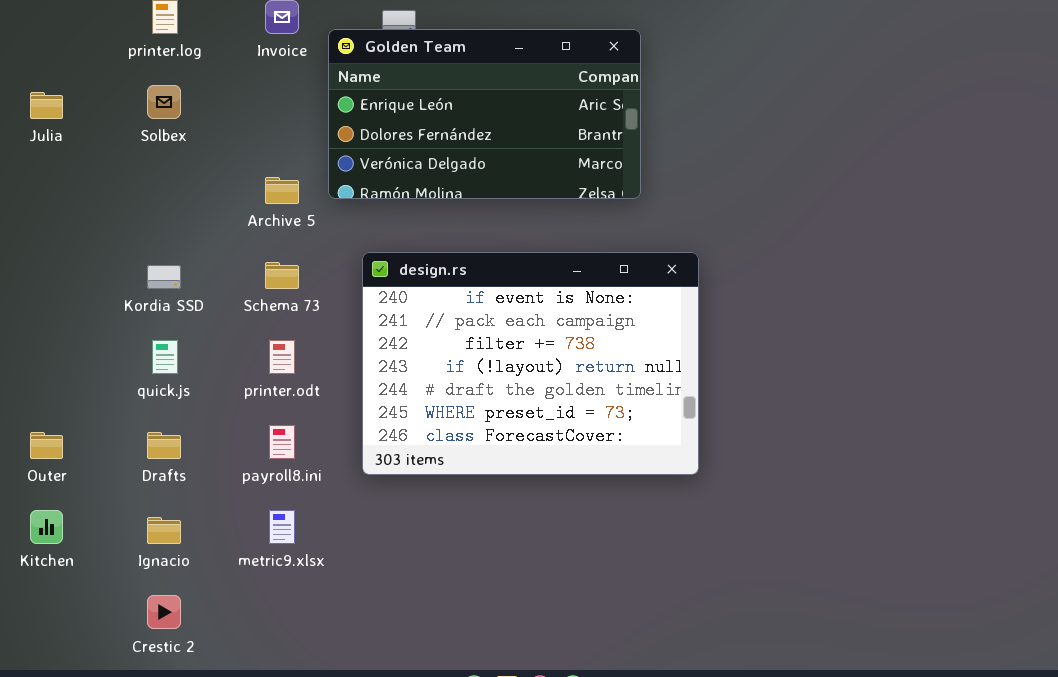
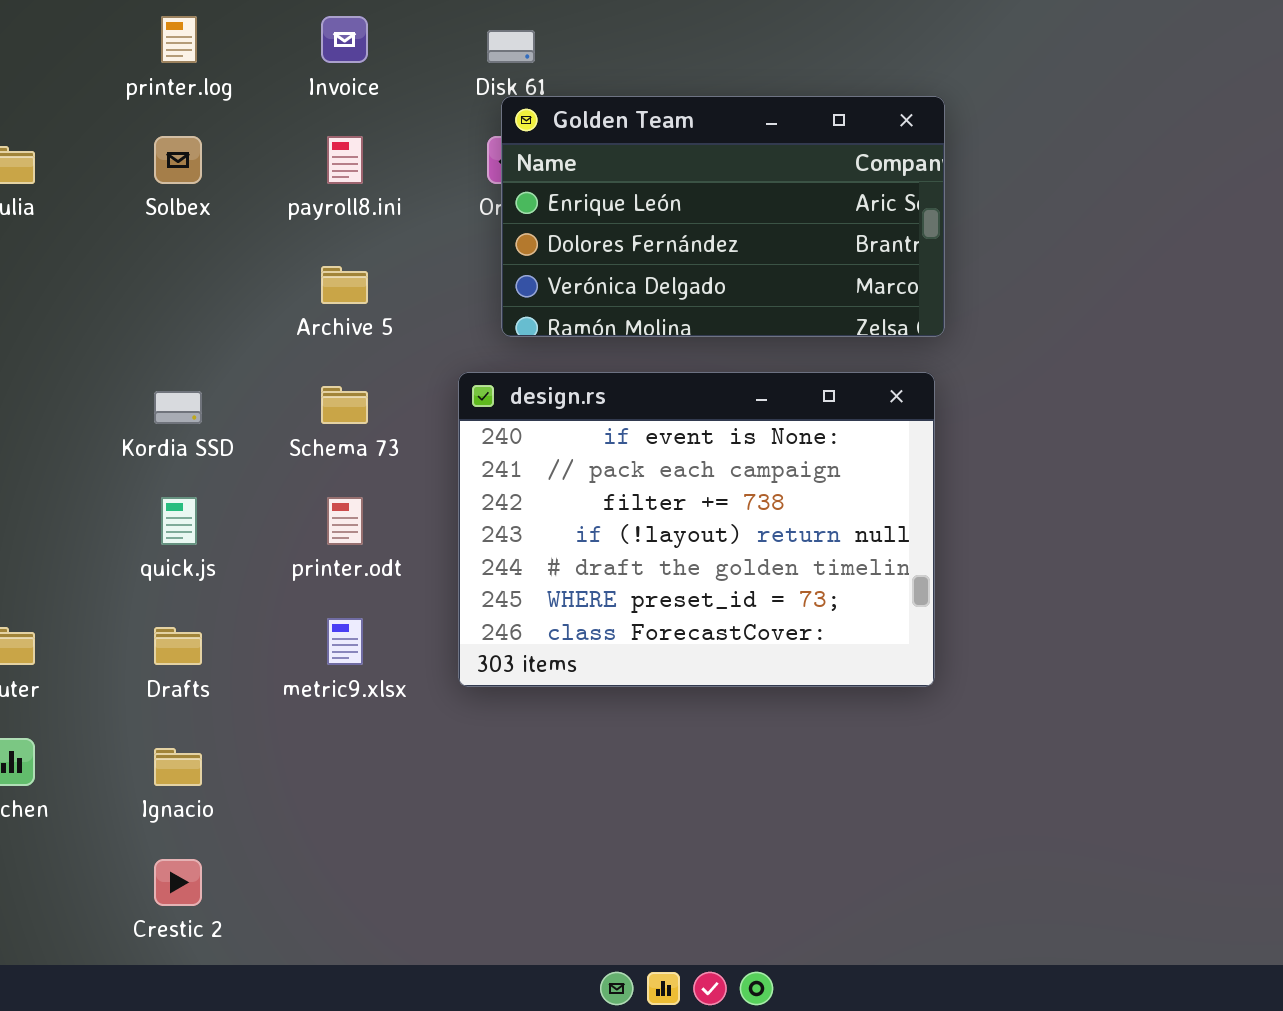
Golden Team: [328,29,641,199] -> [501,96,945,337], moved
payroll8.ini: [269,425,295,459] -> [327,136,363,184], moved
metric9.xlsx: [269,510,295,544] -> [327,618,363,665], moved

